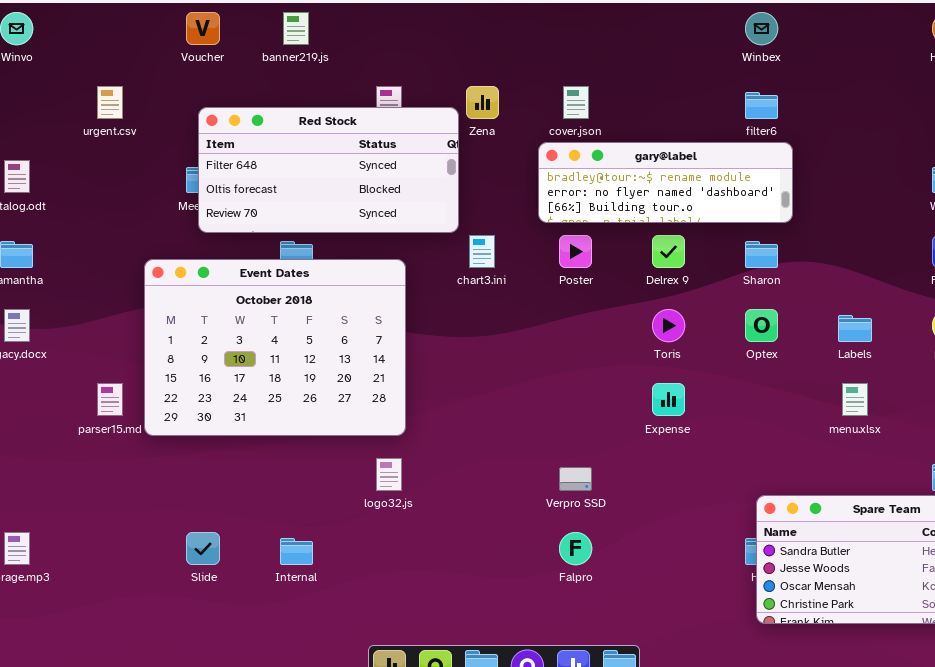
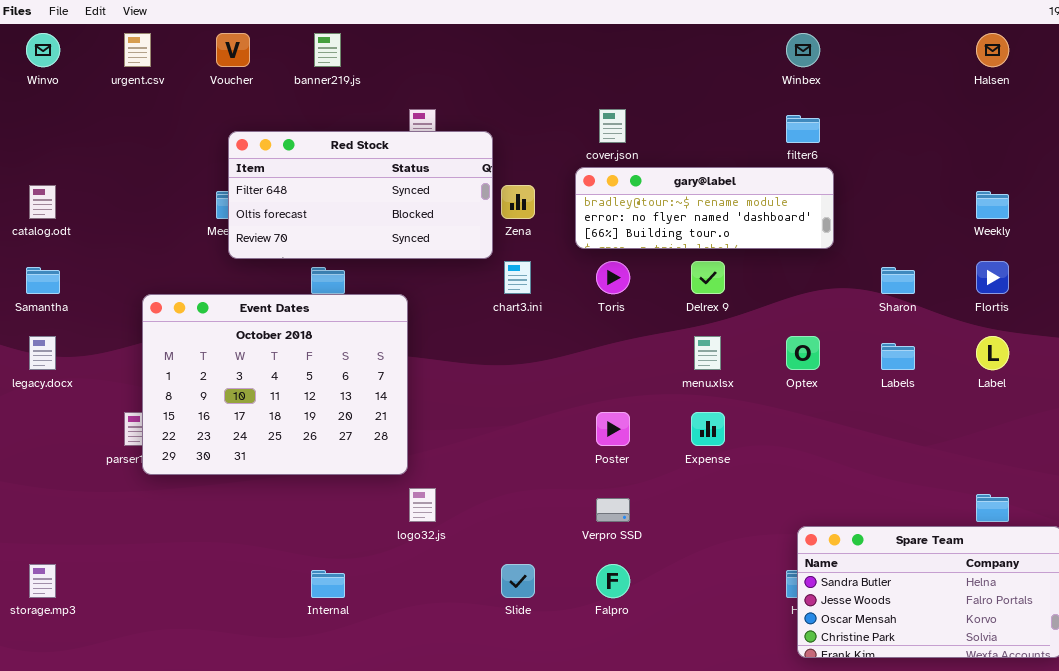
urgent.csv: [97,86,123,119] -> [124,33,151,67], moved
Zena: [466,86,499,119] -> [501,185,535,219], moved
Poster: [559,235,592,268] -> [596,412,630,446], moved
Sharon: [745,241,778,268] -> [881,267,915,294], moved
Event Dates: [144,259,406,436] -> [142,294,408,475], moved
Toris: [652,309,685,342] -> [596,261,630,294], moved
menu.xlsx: [842,383,868,416] -> [694,336,721,370], moved
Slide: [186,532,220,565] -> [501,564,535,598], moved

